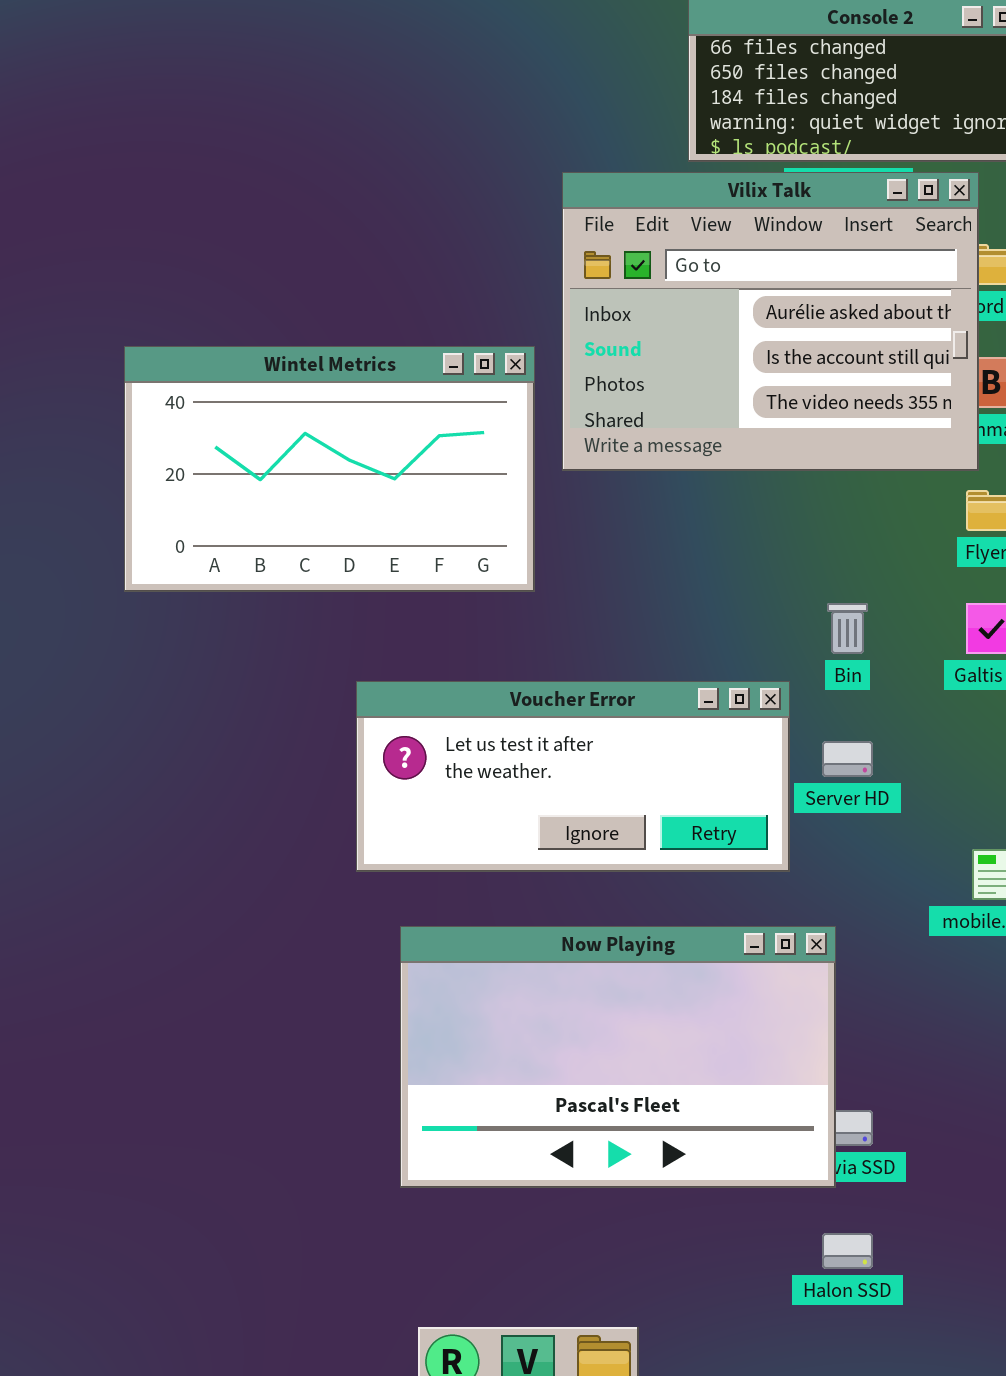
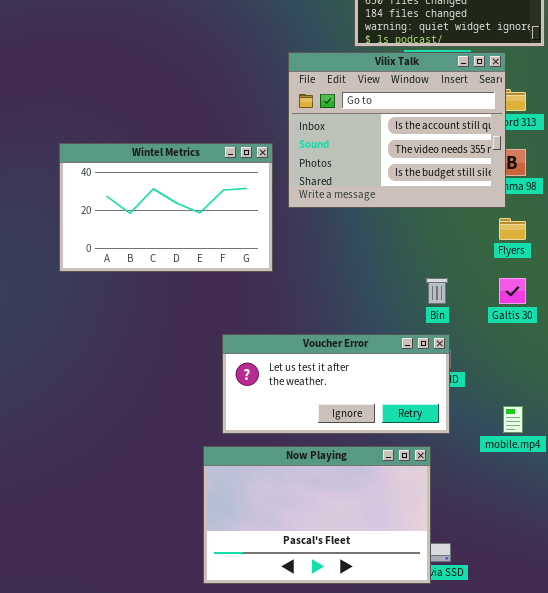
Vilix Talk: [562,172,979,471] -> [288,52,506,208], scrolled down 1 row
Voucher Error: [356,681,790,872] -> [222,334,450,434], moved

